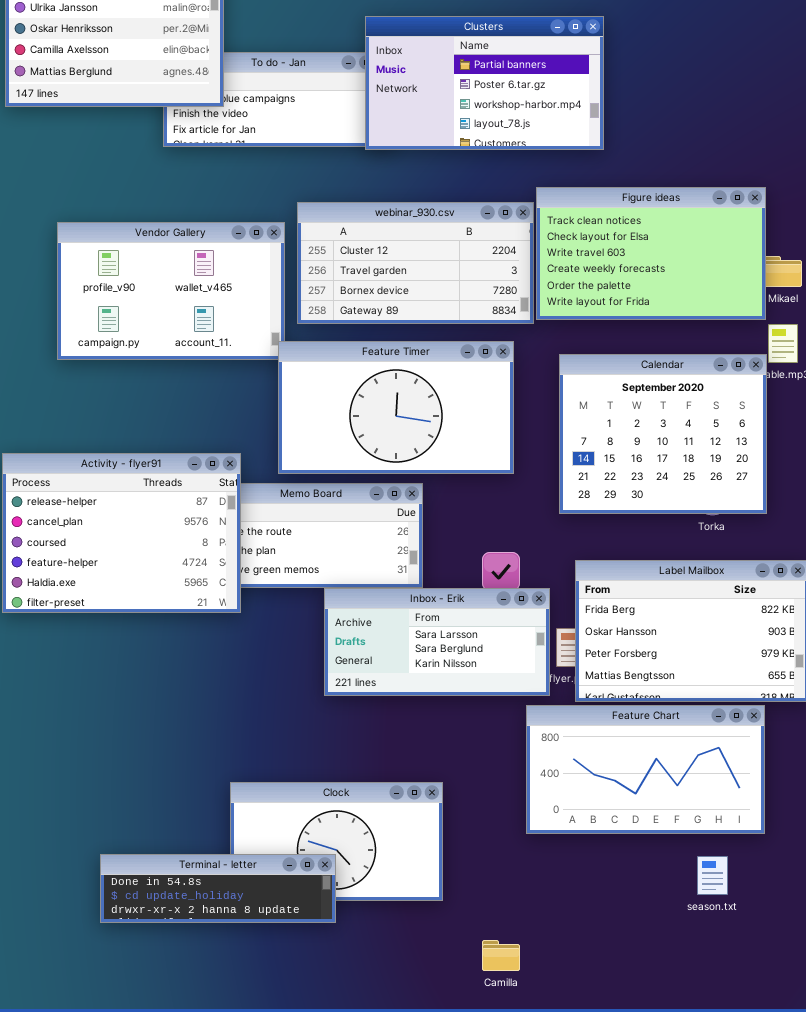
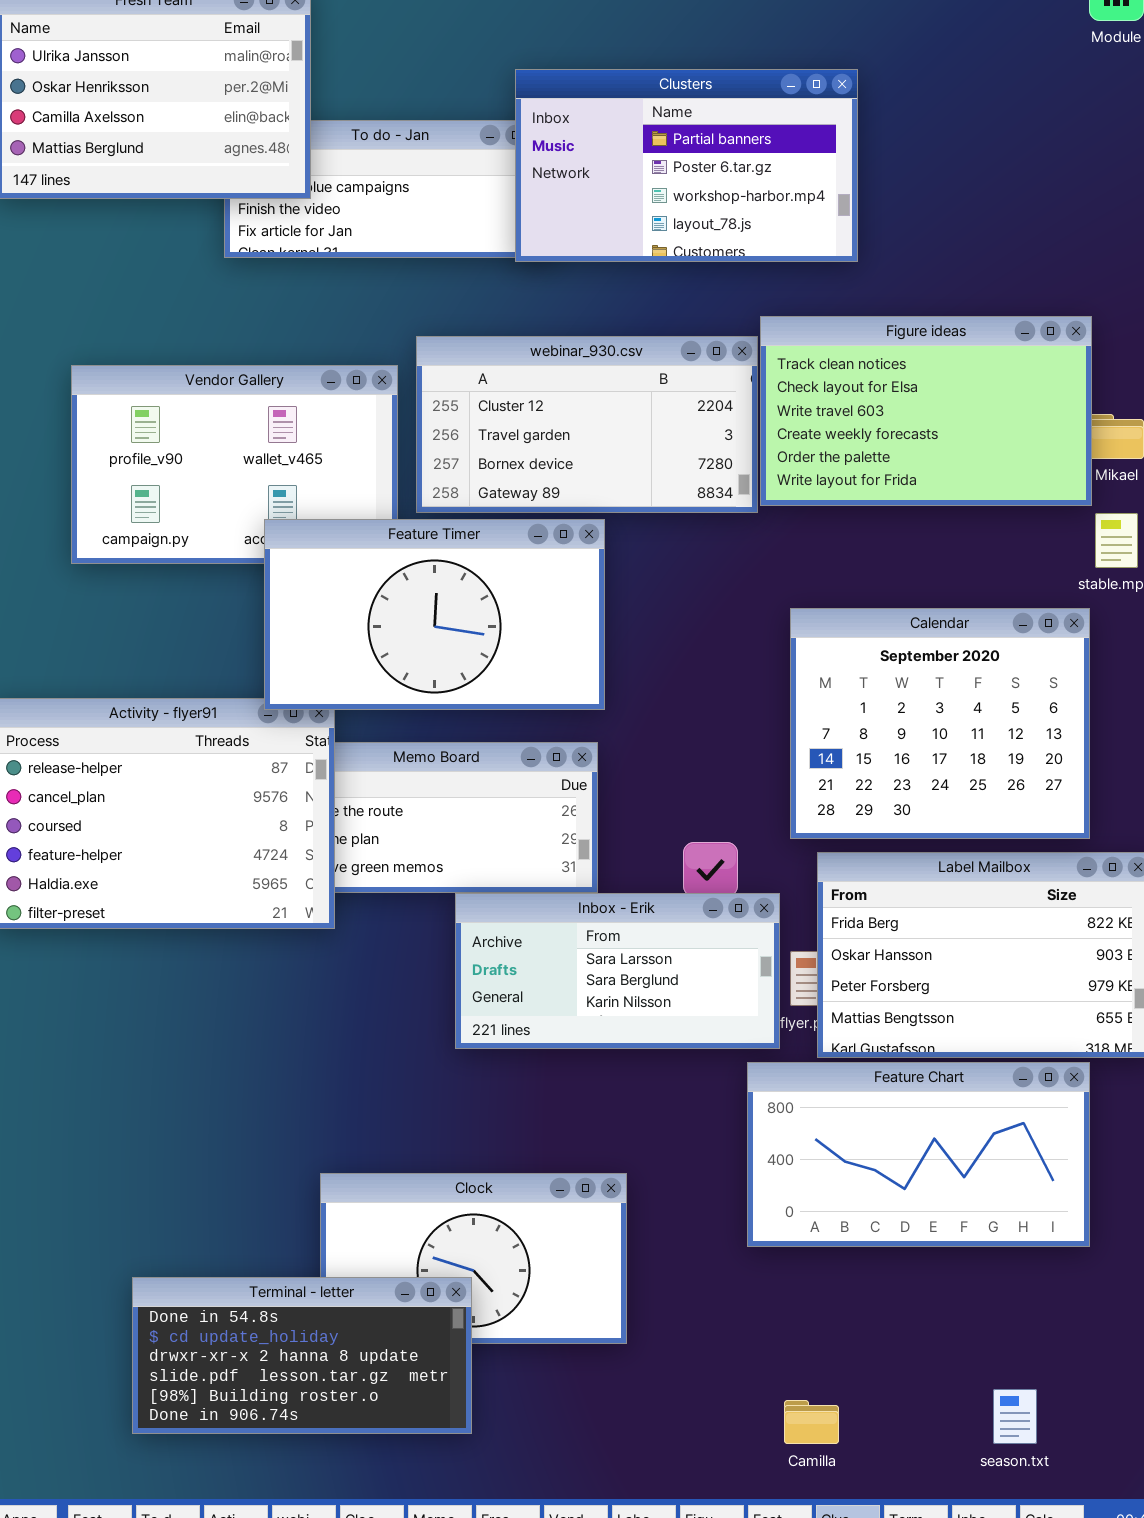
Feature Timer: [278,341,514,474] -> [264,519,605,710], moved
Calendar: [559,354,767,514] -> [790,608,1090,839], moved
Terminal - letter: [100,854,336,923] -> [132,1277,472,1434], resized
season.txt: [697,856,728,895] -> [993,1389,1037,1444], moved
Camilla: [482,940,520,971] -> [784,1400,839,1444], moved

